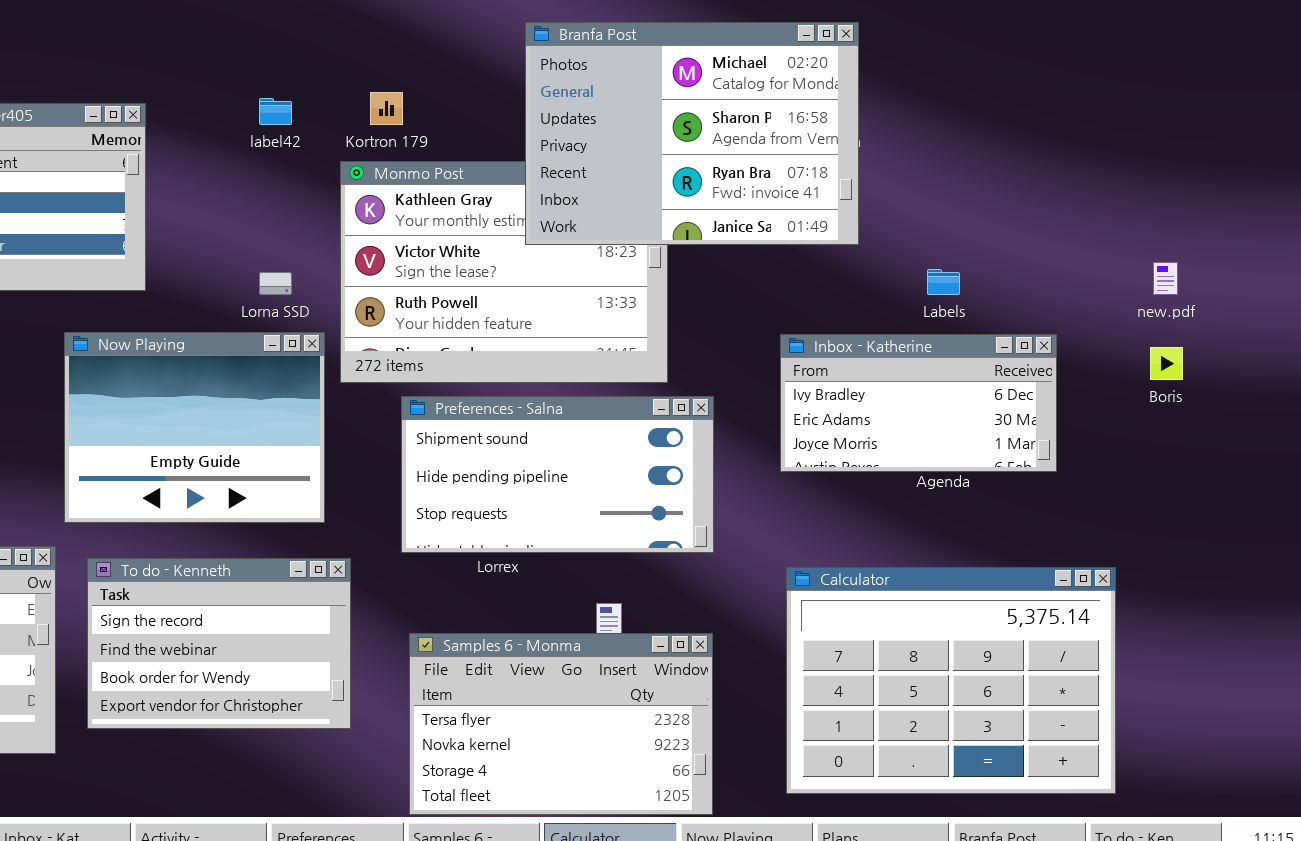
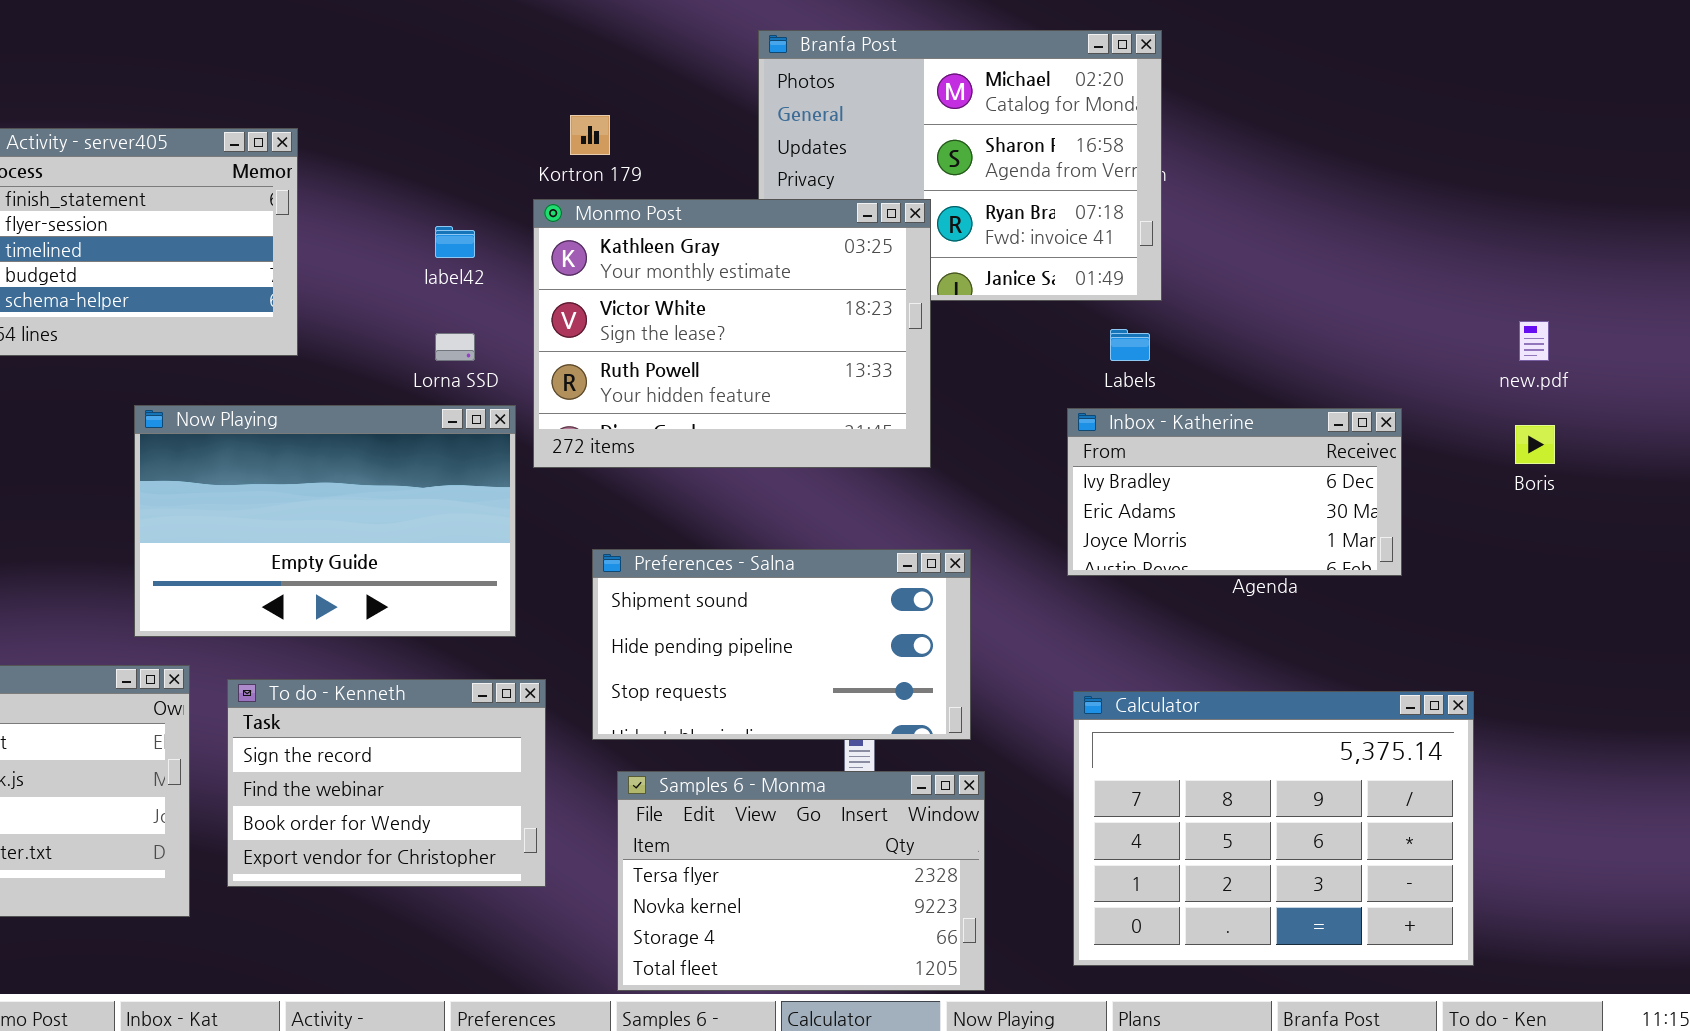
label42: [259,98,292,125] -> [435,226,475,258], moved
Monmo Post: [340,161,668,383] -> [533,199,931,468], raised
Labels: [927,269,960,295] -> [1110,329,1150,361], moved
Now Playing: [64,332,325,523] -> [134,405,516,637], resized
Preferences - Salna: [401,396,714,553] -> [592,549,971,740], moved

